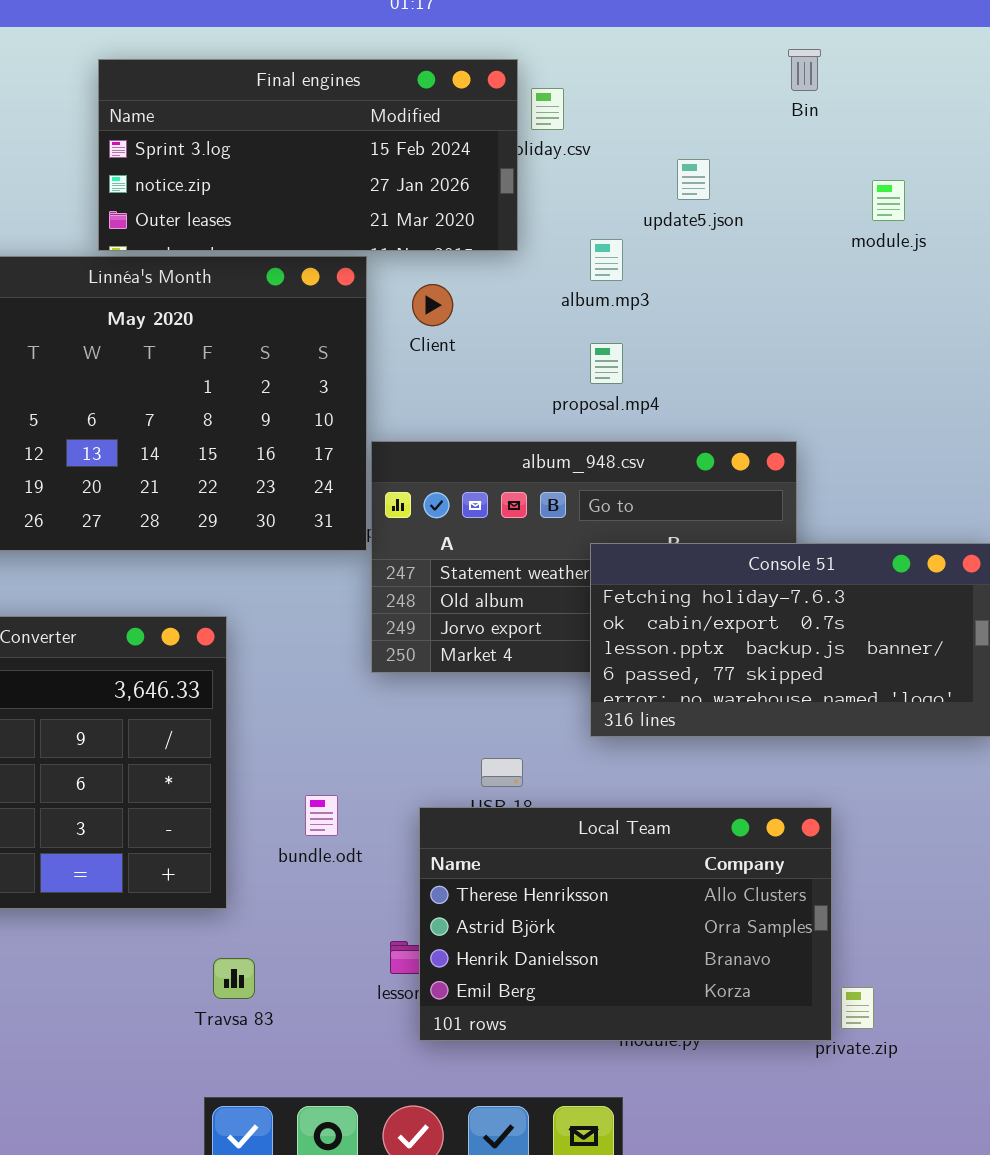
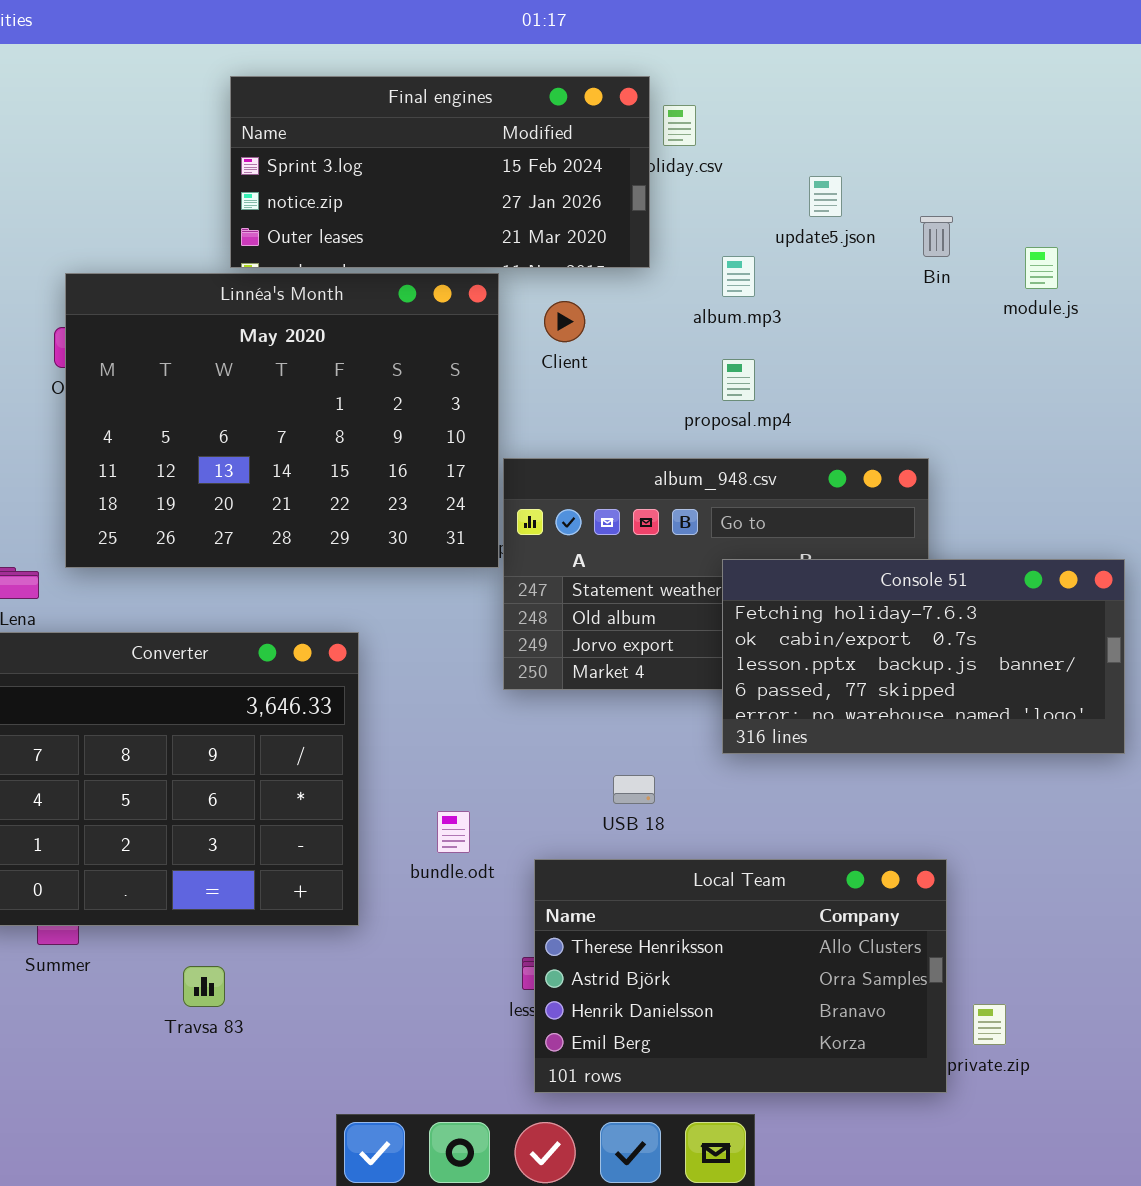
Bin: [788,49,821,91] -> [920,216,953,257], moved
module.js: [872,180,905,221] -> [1025,247,1058,289], moved
Local Team: [419,807,832,1041] -> [534,859,947,1093], moved
Travsa 83: [213,958,255,999] -> [183,966,225,1007], moved

